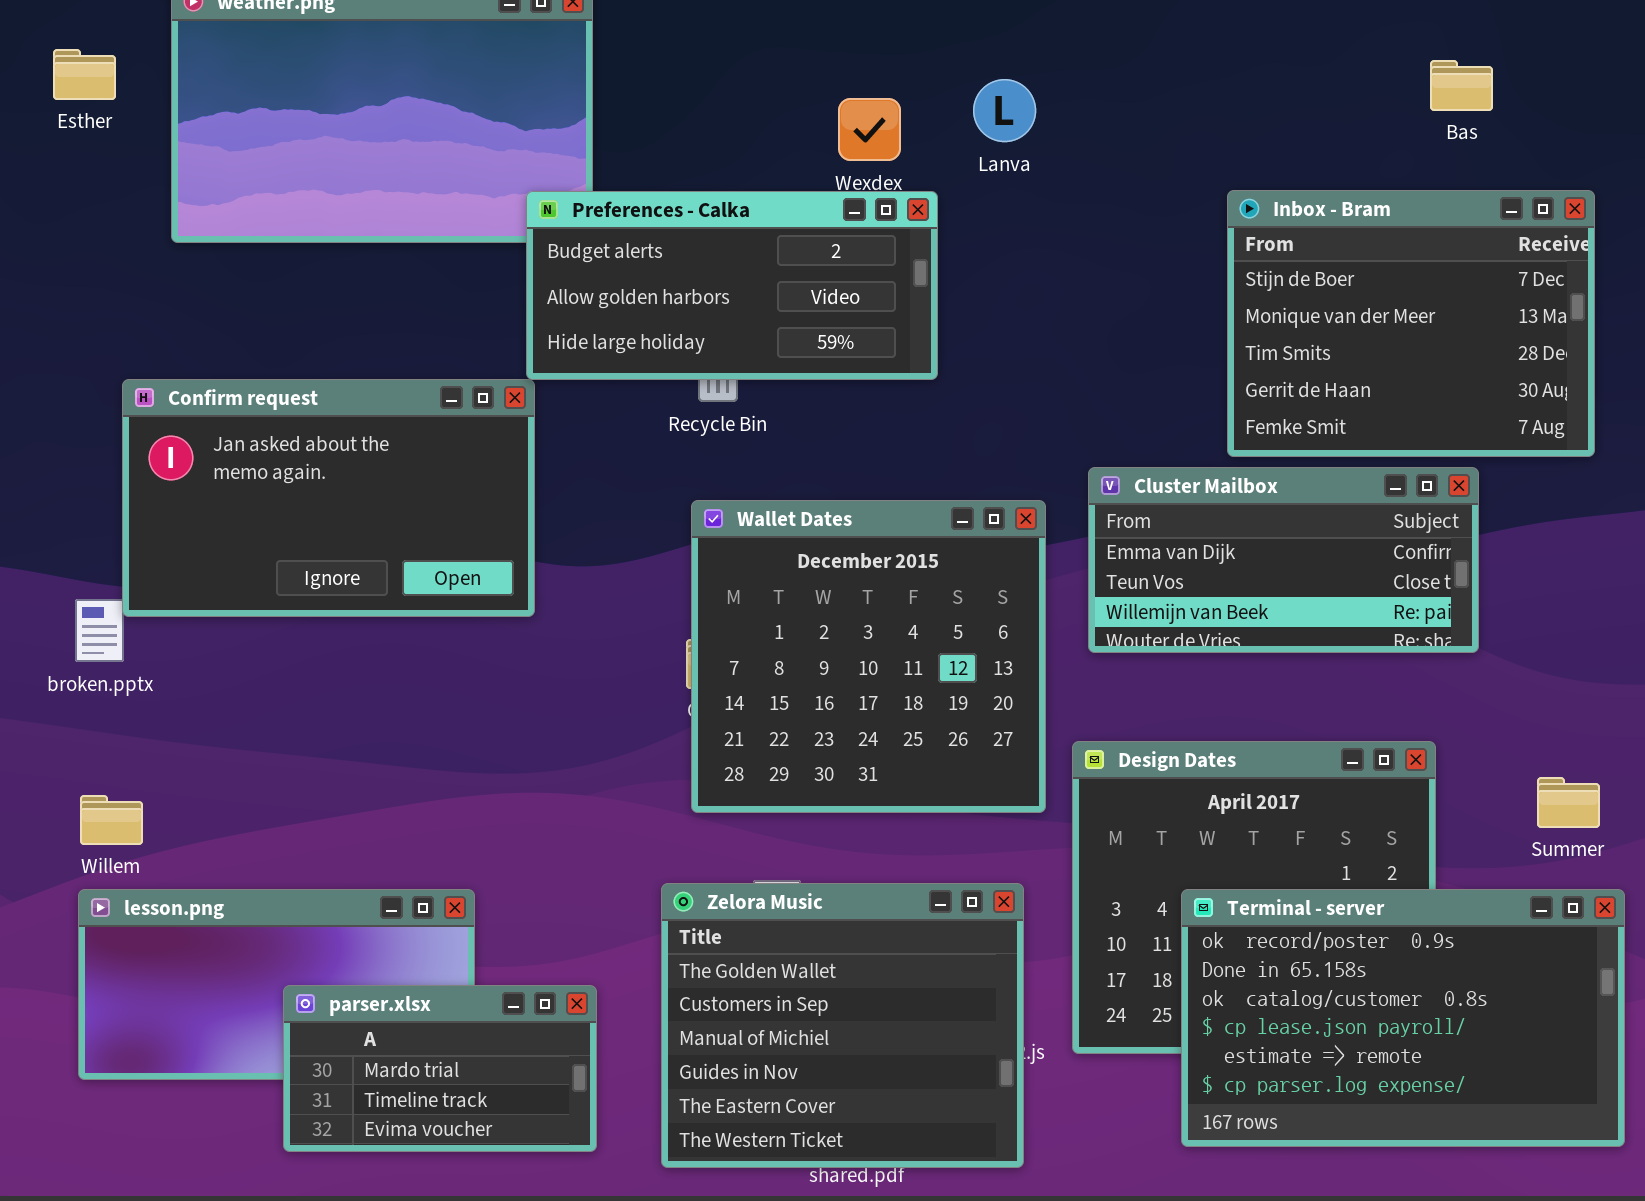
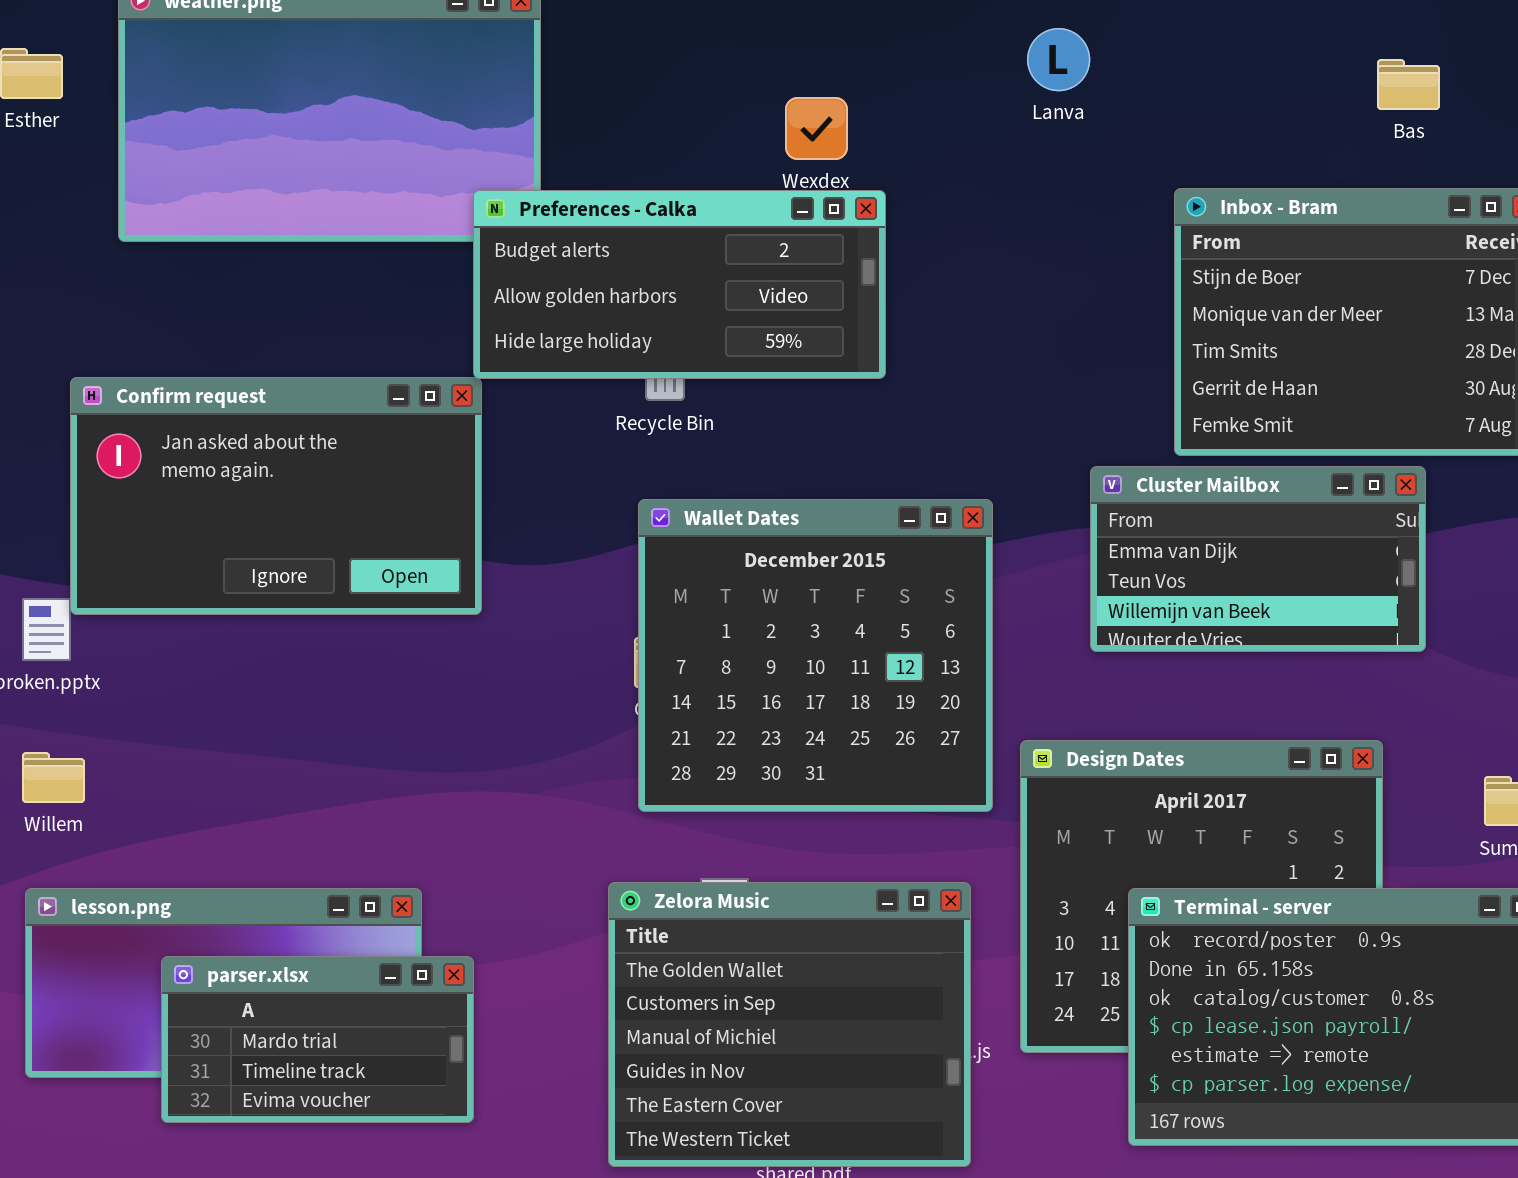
Lanva: [973,79,1036,142] -> [1027,28,1090,91], moved
Cluster Mailbox: [1088,467,1479,653] -> [1090,466,1426,652], resized
Willem: [80,795,143,845] -> [22,752,85,803], moved
parser.xlsx: [283,985,597,1152] -> [161,956,474,1123], moved

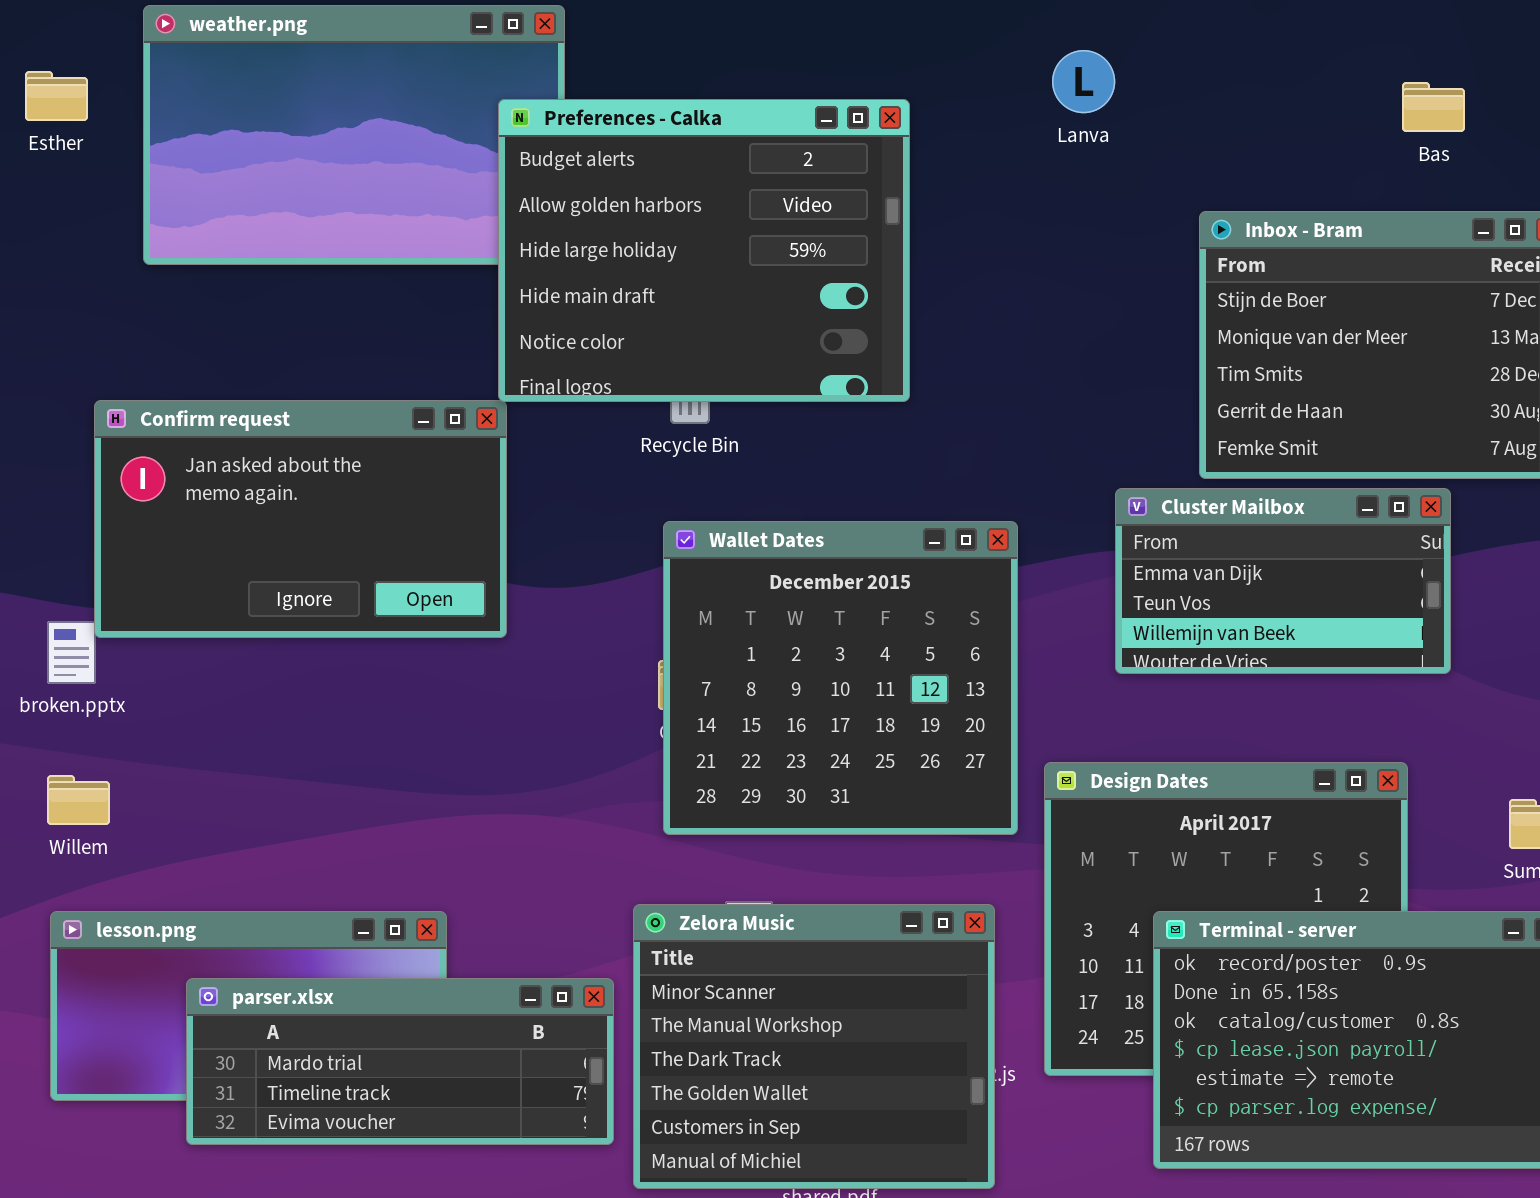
Preferences - Calka: [473,190,886,379] -> [498,99,910,402], resized
Zelora Music: [608,882,971,1167] -> [633,904,995,1189], scrolled up 3 rows
parser.xlsx: [161,956,474,1123] -> [186,978,614,1145], resized

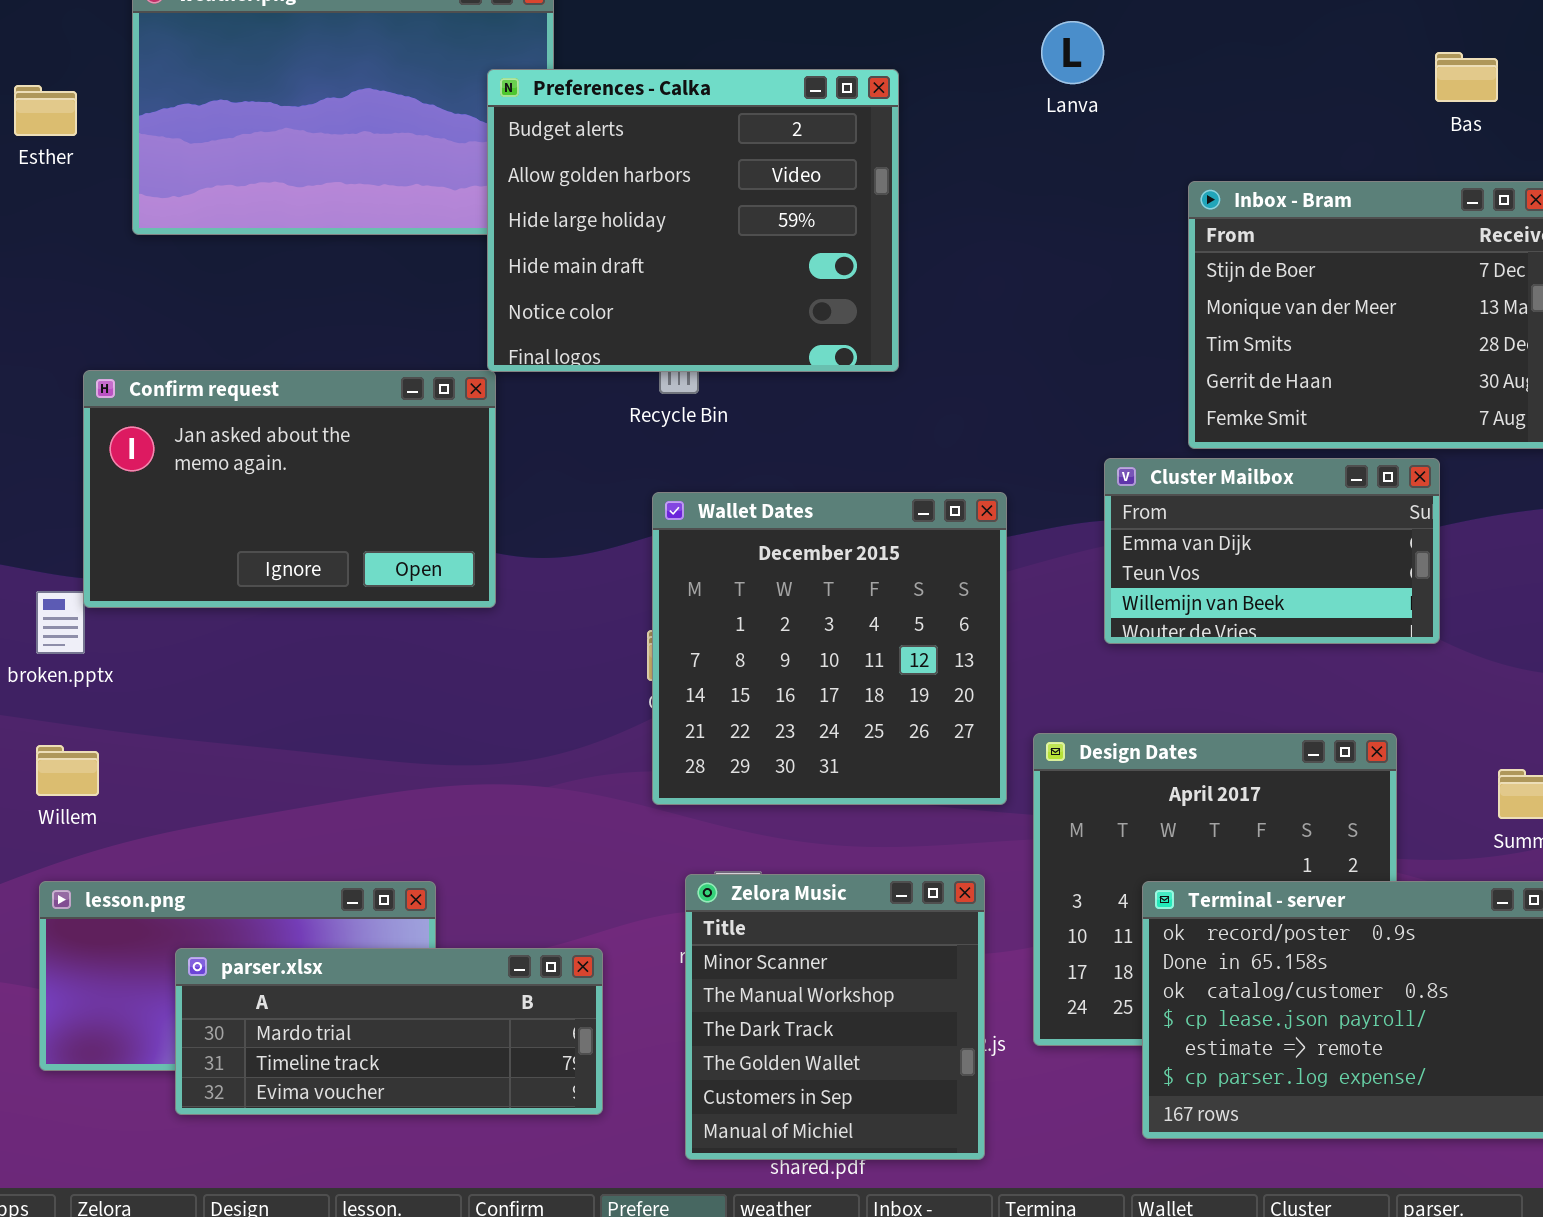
Esther: [25,71,88,121] -> [14,85,77,136], moved
Bas: [1402,82,1465,132] -> [1435,52,1498,102], moved
Zelora Music: [633,904,995,1189] -> [685,874,985,1160], resized

